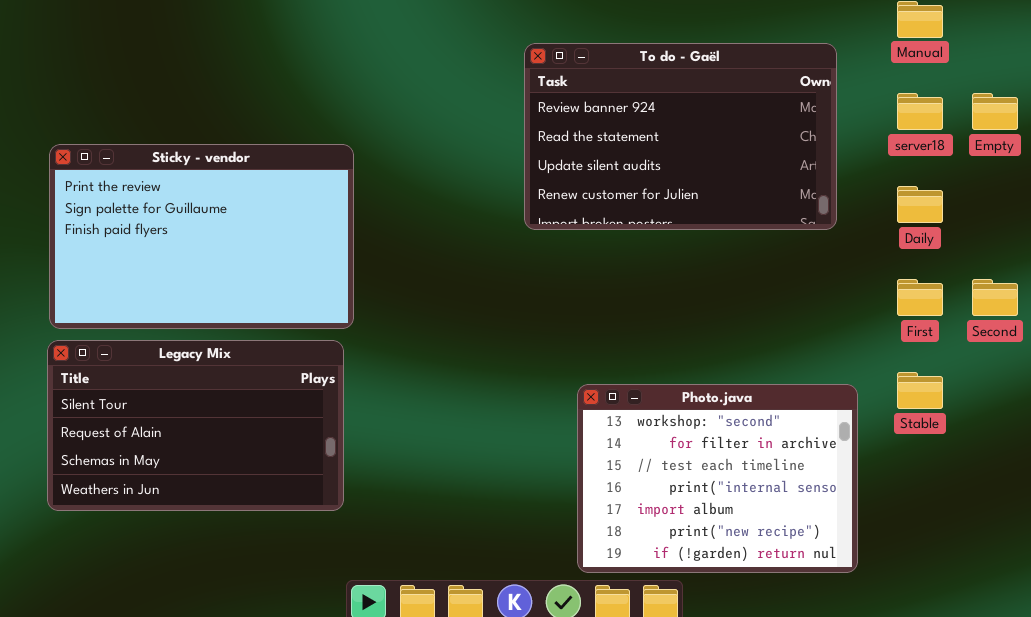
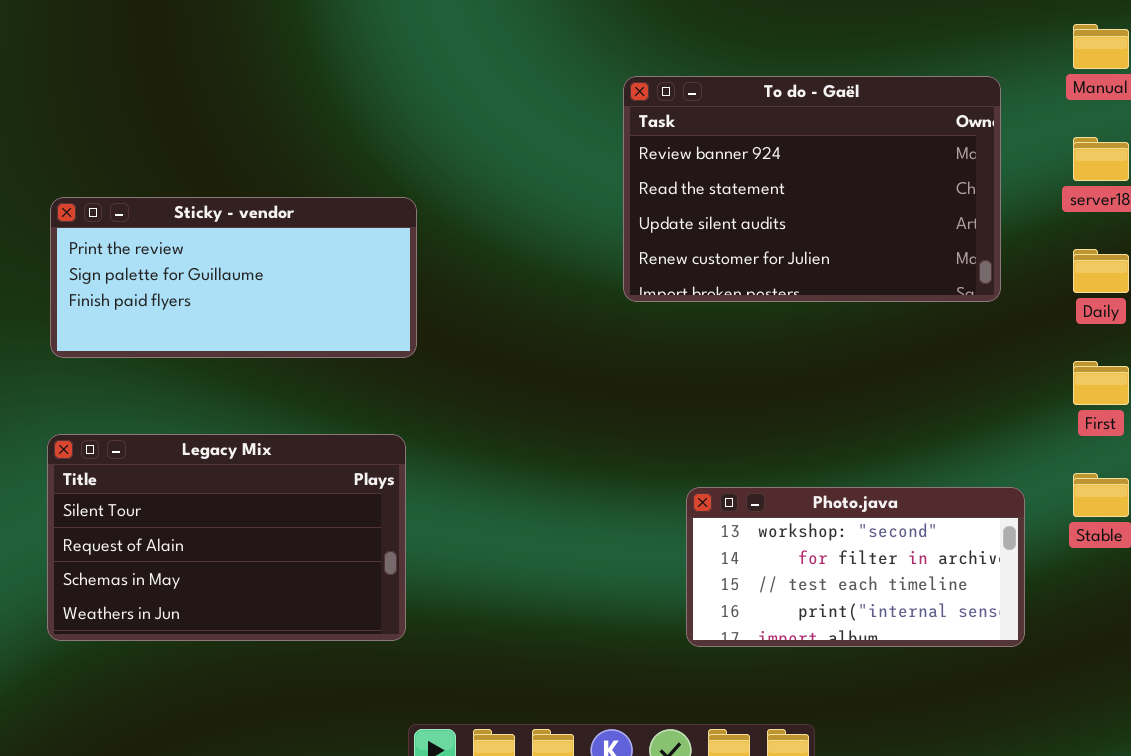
Sticky - vendor: [49,144,354,329] -> [50,197,417,358], resized
Photo.java: [577,384,858,573] -> [686,487,1025,647], resized

